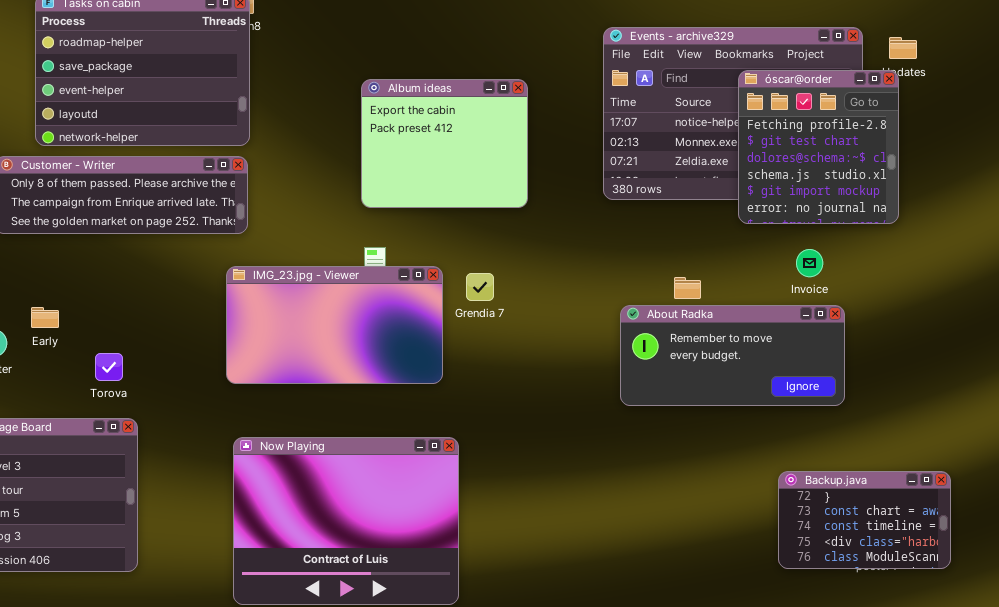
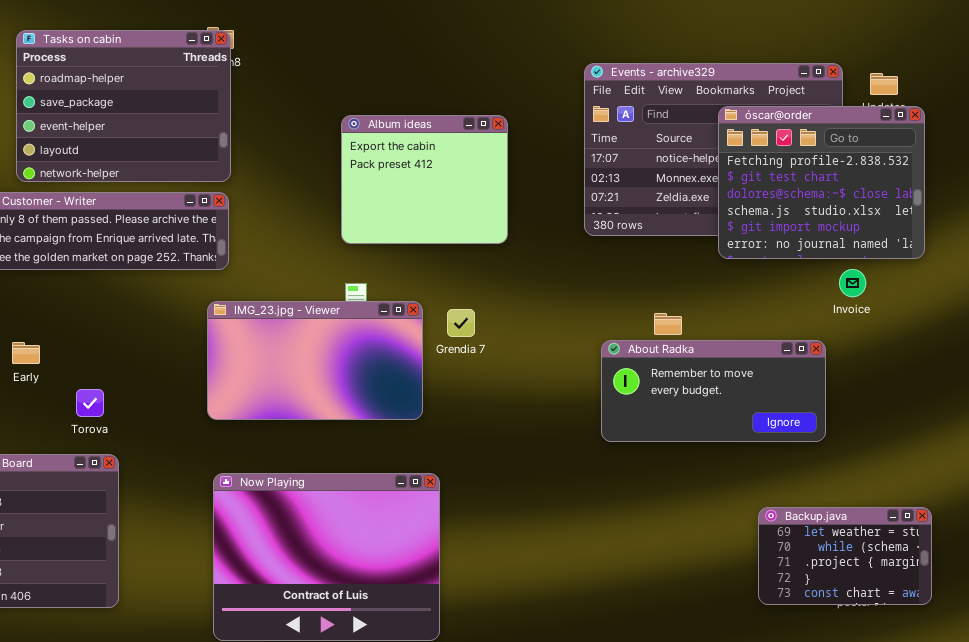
óscar@order: [738,70,899,224] -> [718,106,925,259], resized
Invoice: [796,249,823,277] -> [839,269,866,297], moved
Backup.java: [778,471,951,569] -> [758,507,932,605], scrolled up 3 rows

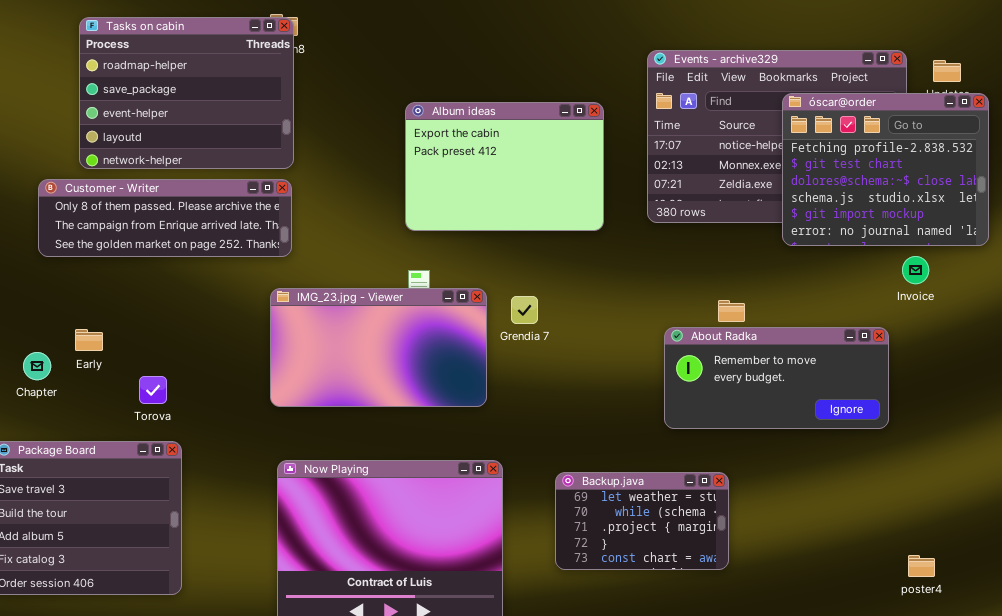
Album ideas: [341,115,508,244] -> [405,102,604,231], resized
Backup.java: [758,507,932,605] -> [555,472,729,570], moved

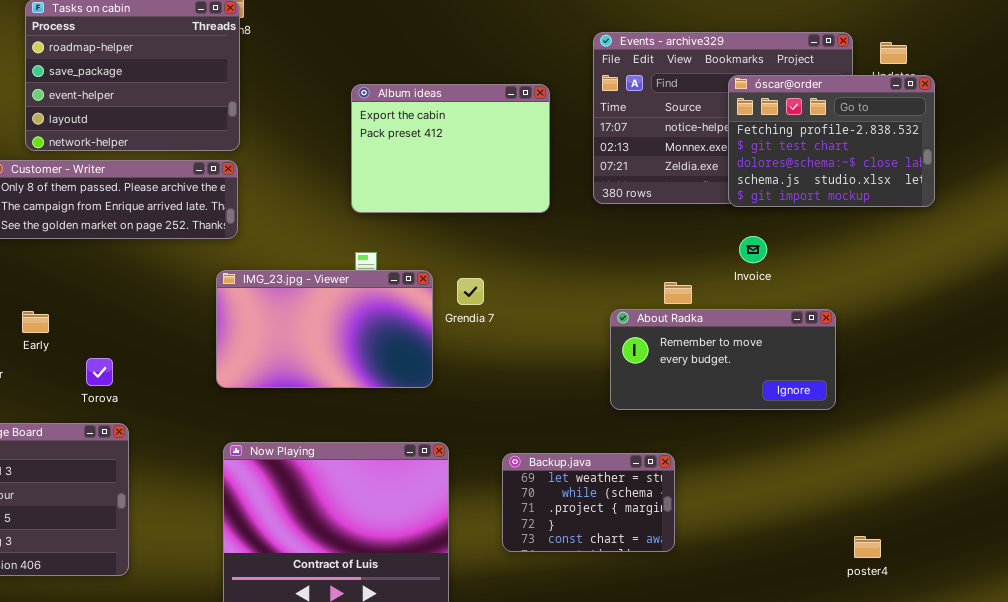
óscar@order: [782,93,989,246] -> [728,75,935,207], resized
Invoice: [902,256,929,284] -> [739,236,767,263], moved

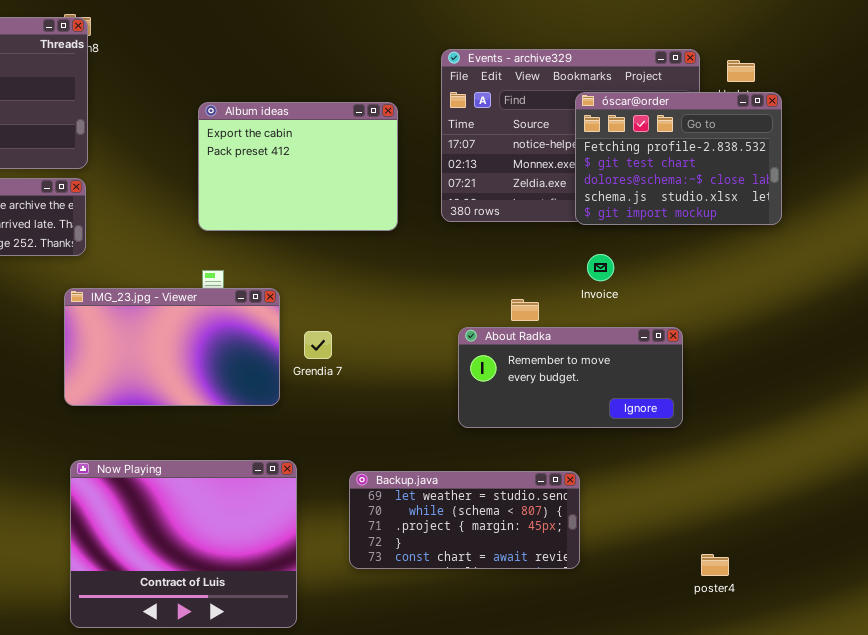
Grendia 7: [457,278,484,305] -> [304,331,332,359], moved
Backup.java: [502,453,675,552] -> [349,471,580,569], resized

